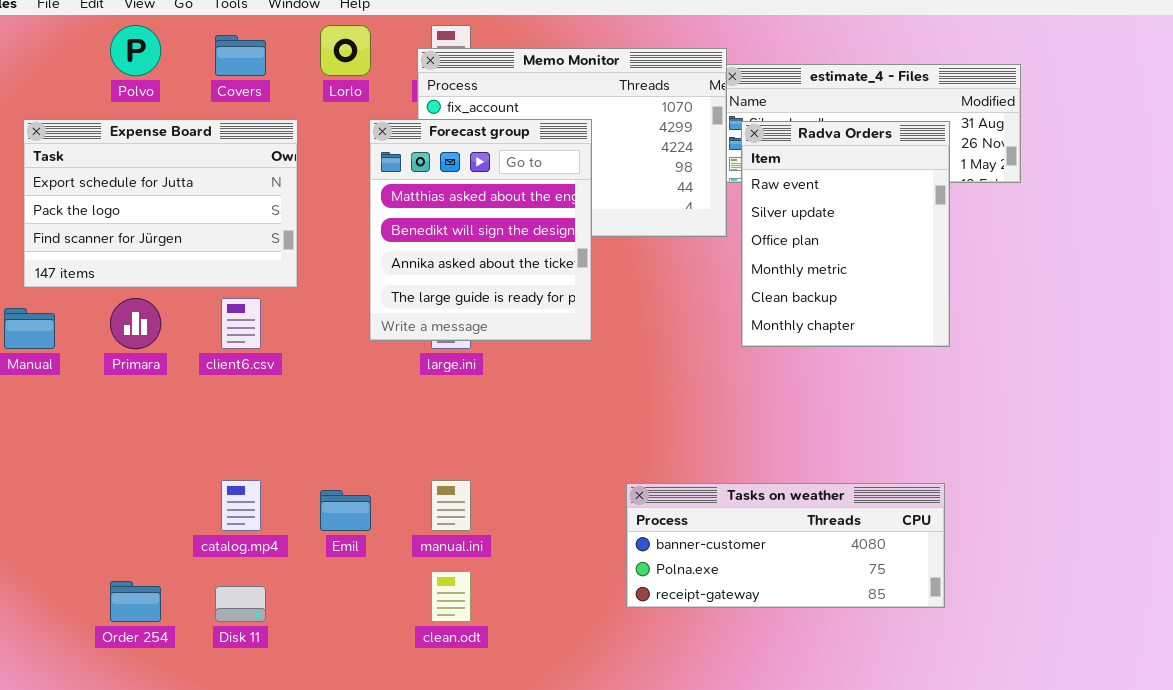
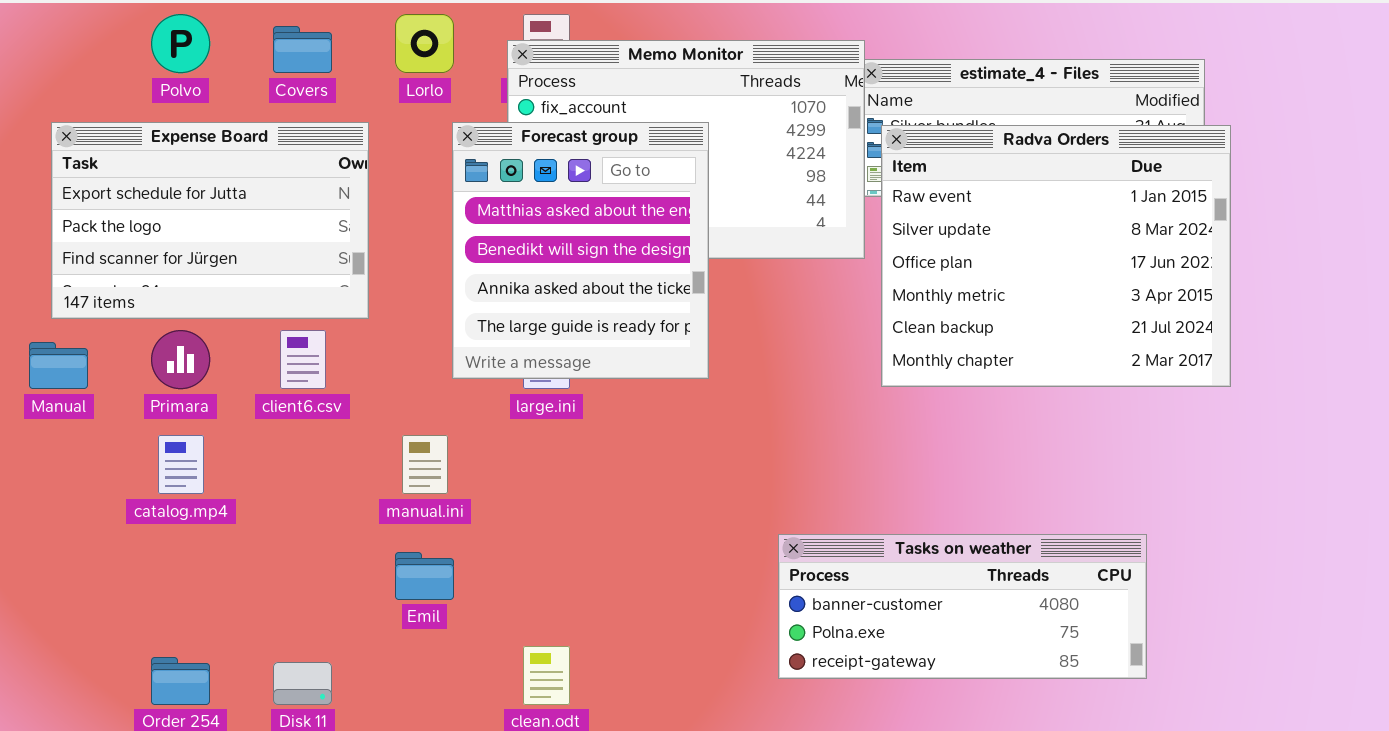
Radva Orders: [741,121,950,347] -> [881,125,1231,387], resized
catalog.mp4: [221,480,261,531] -> [158,435,204,494], moved
manual.ini: [431,480,471,531] -> [402,435,448,494], moved
Tasks on weather: [626,483,945,608] -> [778,534,1147,679], moved

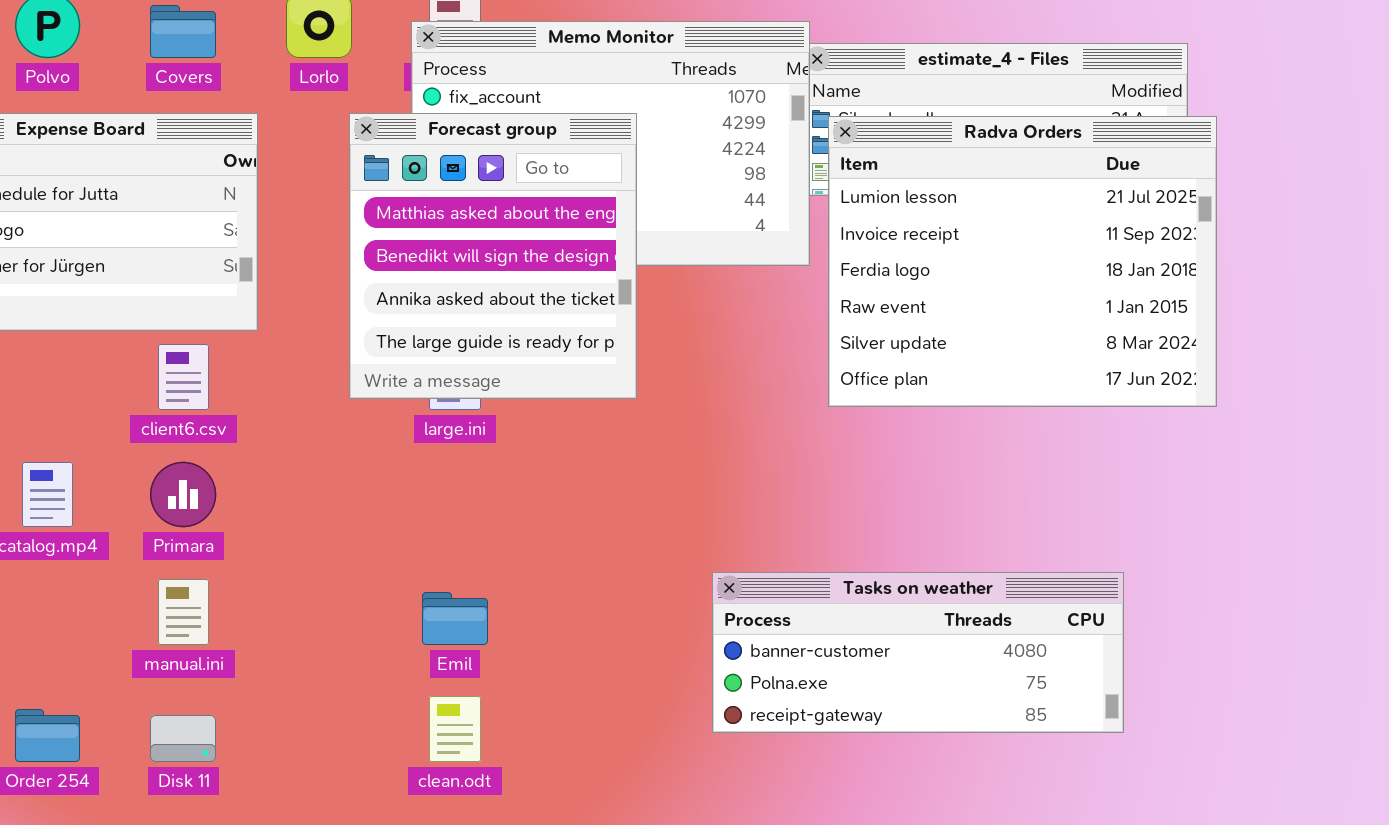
Radva Orders: [881,125,1231,387] -> [828,116,1217,407], scrolled up 3 rows
Primara: [151,330,210,389] -> [150,462,216,527], moved
manual.ini: [402,435,448,494] -> [158,579,209,645], moved
Emil: [395,552,454,600] -> [422,592,488,645], moved

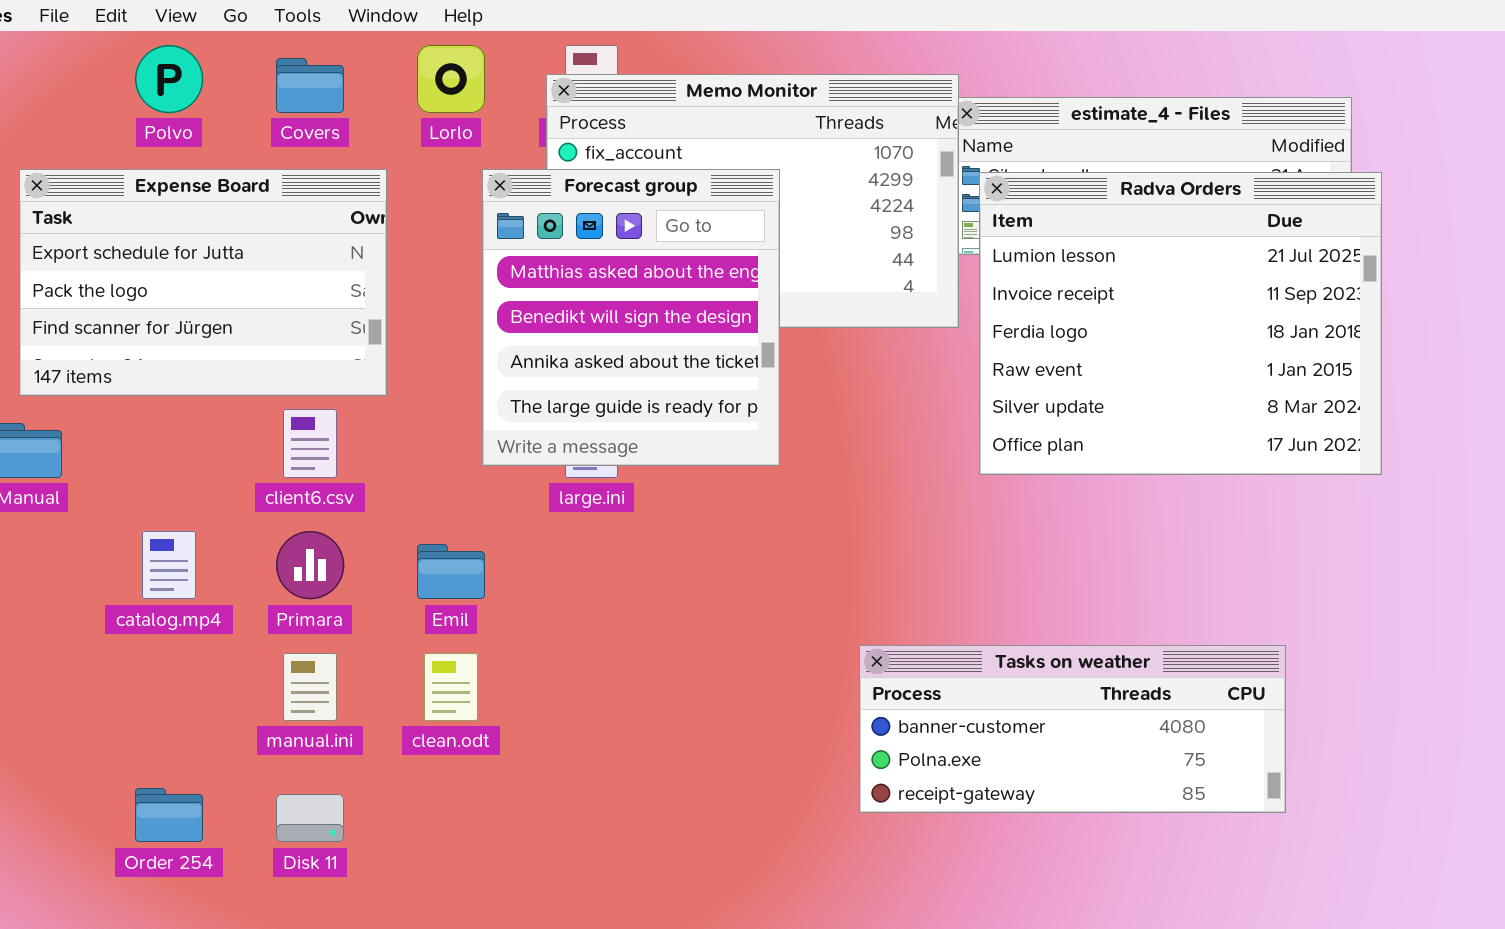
Emil: [422,592,488,645] -> [417,544,485,599], moved
clean.odt: [429,696,481,762] -> [424,653,478,721], moved

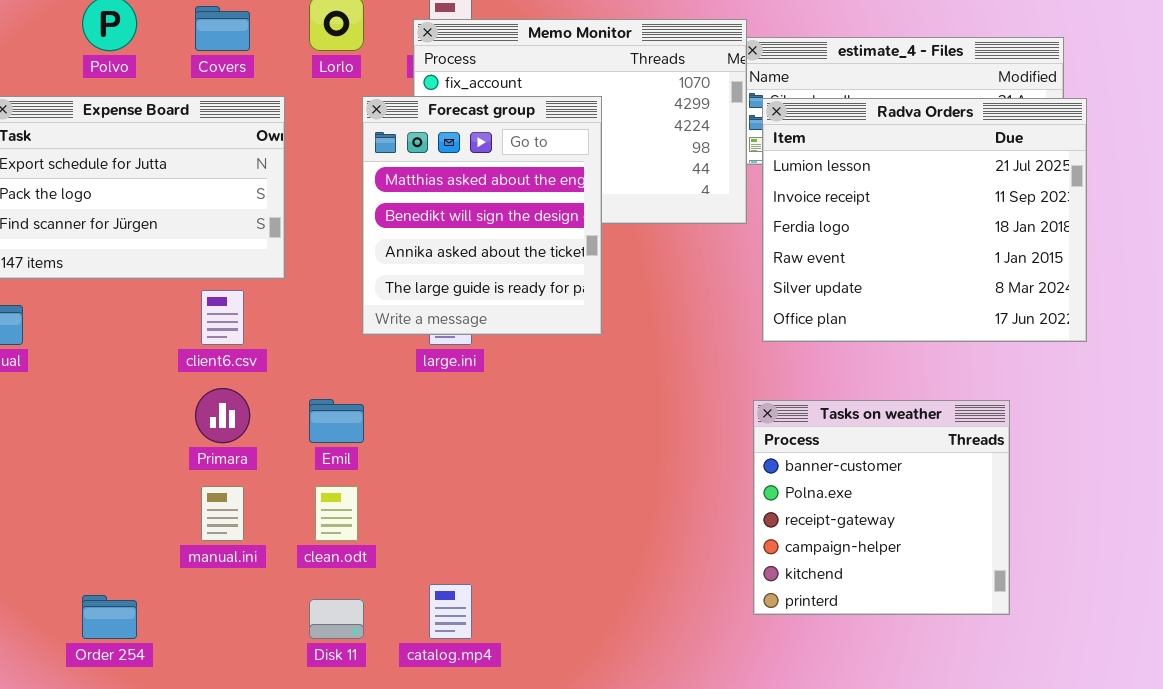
catalog.mp4: [142,531,196,599] -> [429,584,472,639], moved
Tasks on weather: [859,645,1286,813] -> [753,400,1010,615], resized
Disk 11: [276,794,344,842] -> [309,599,364,639], moved

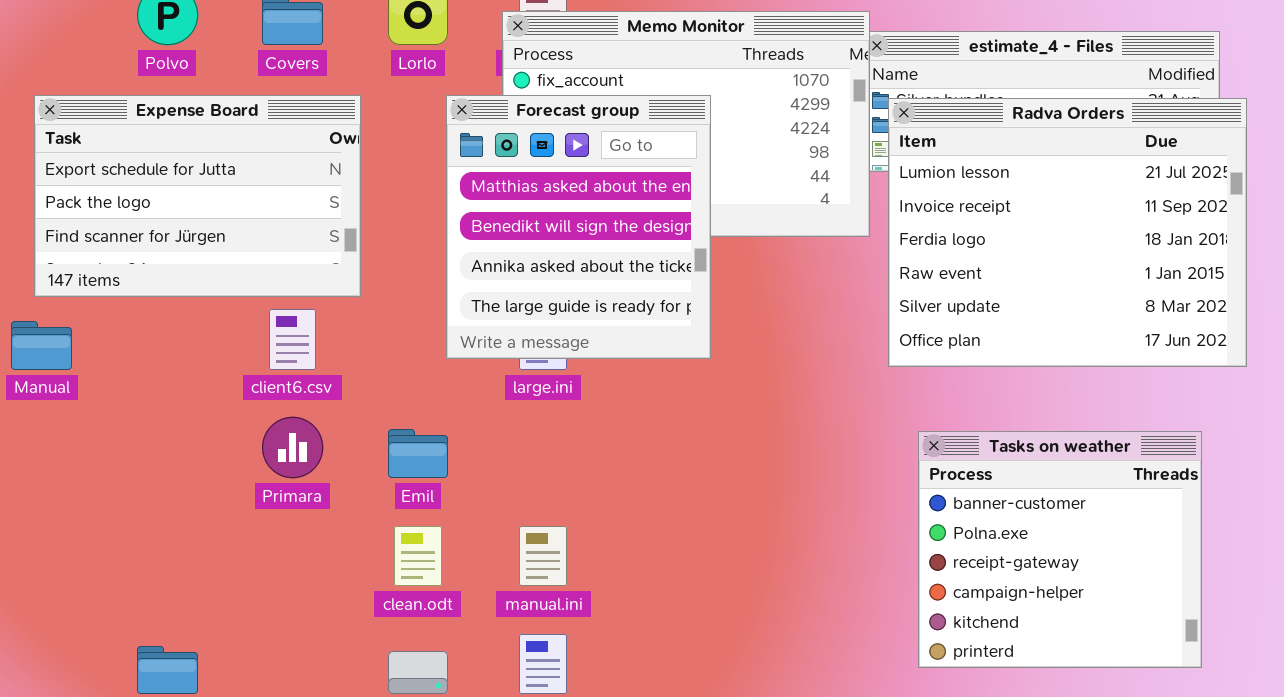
Tasks on weather: [753,400,1010,615] -> [918,431,1202,668], moved
manual.ini: [201,486,244,541] -> [519,526,567,586], moved

